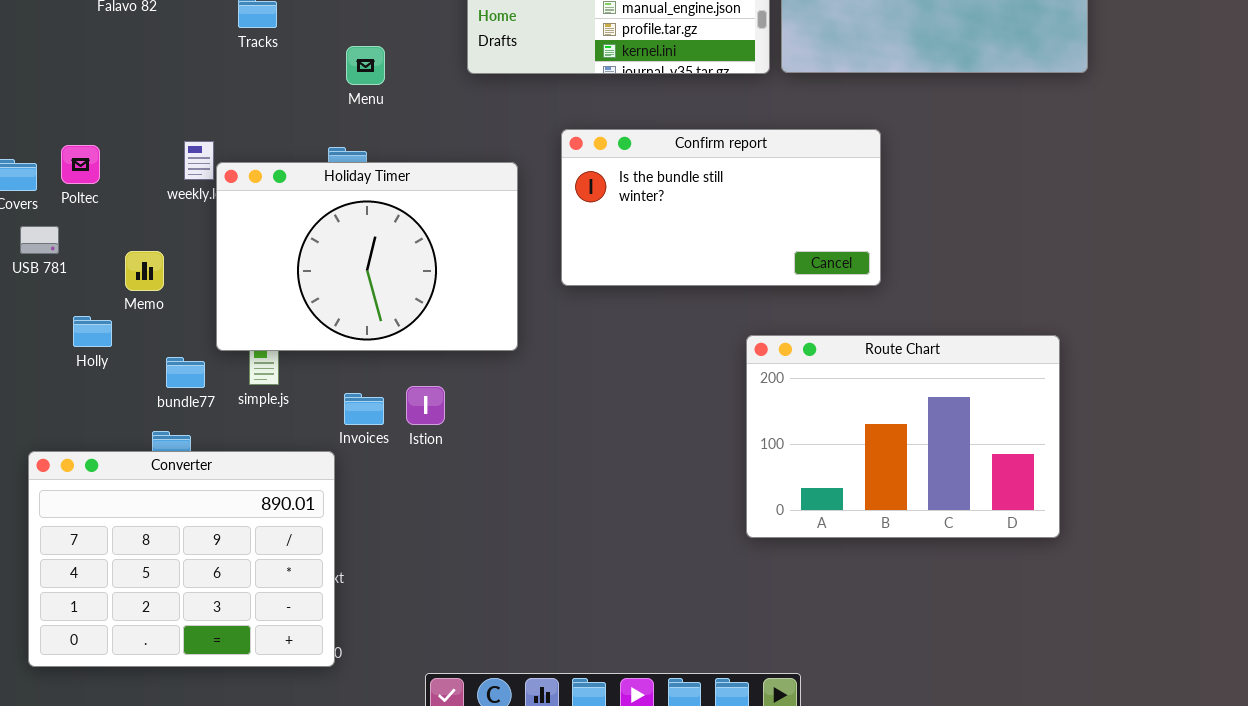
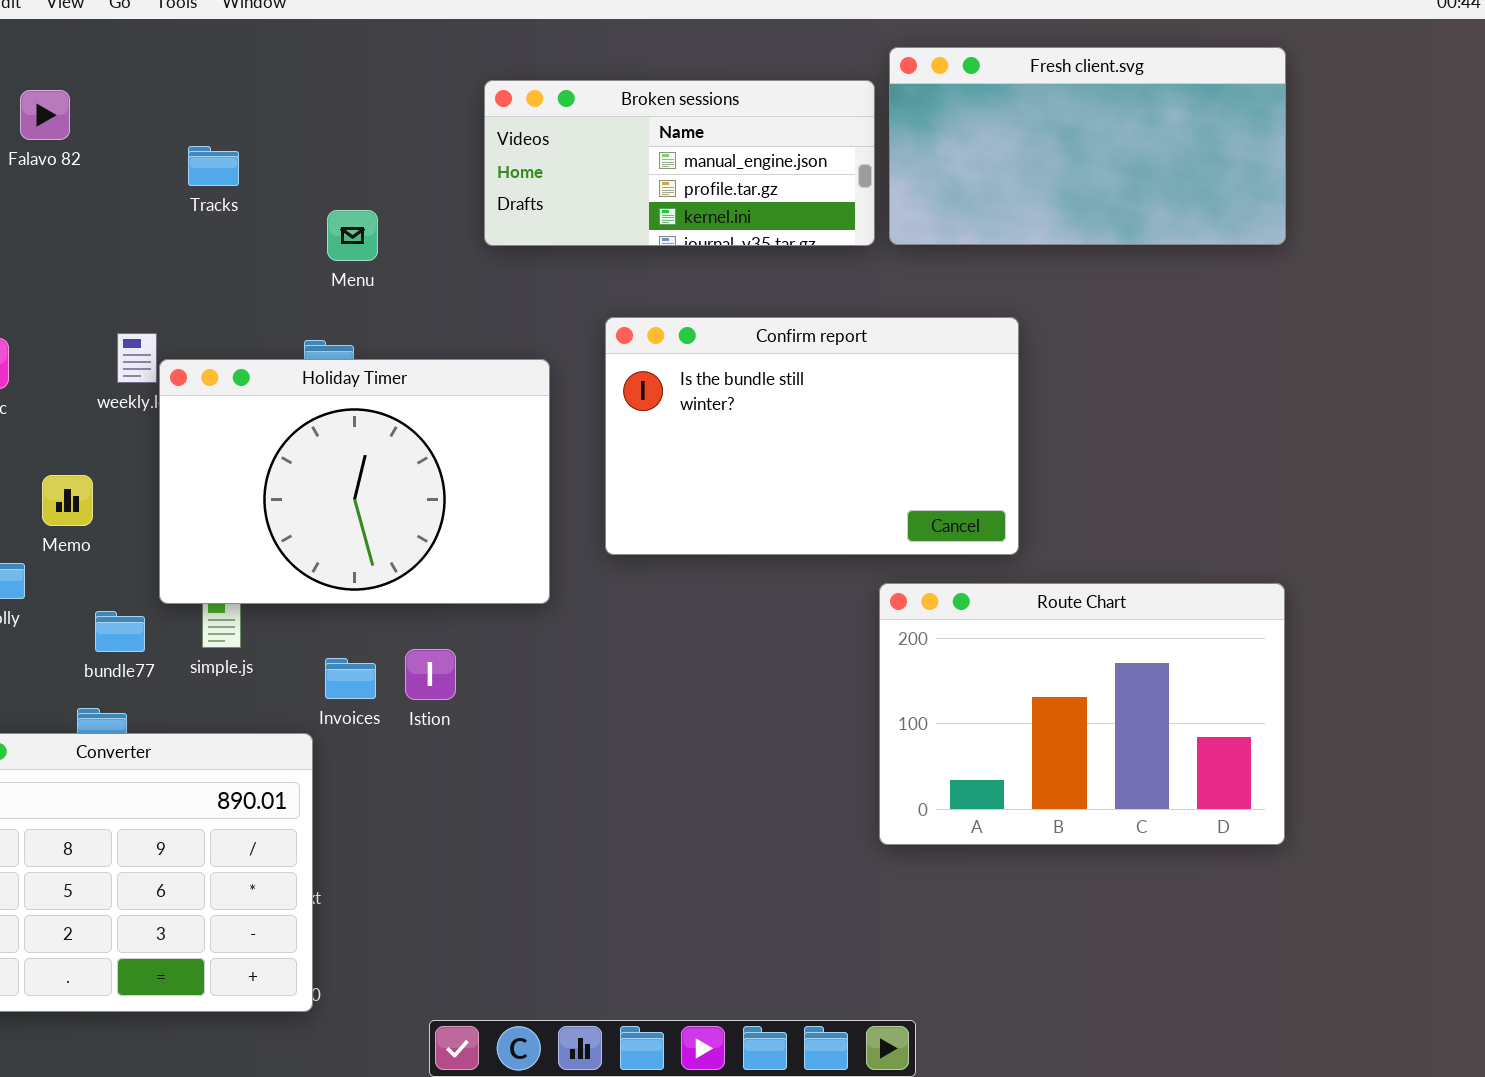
Confirm report: [561,129,881,286] -> [605,317,1019,555], resized
Route Chart: [746,335,1060,538] -> [879,583,1285,845], moved

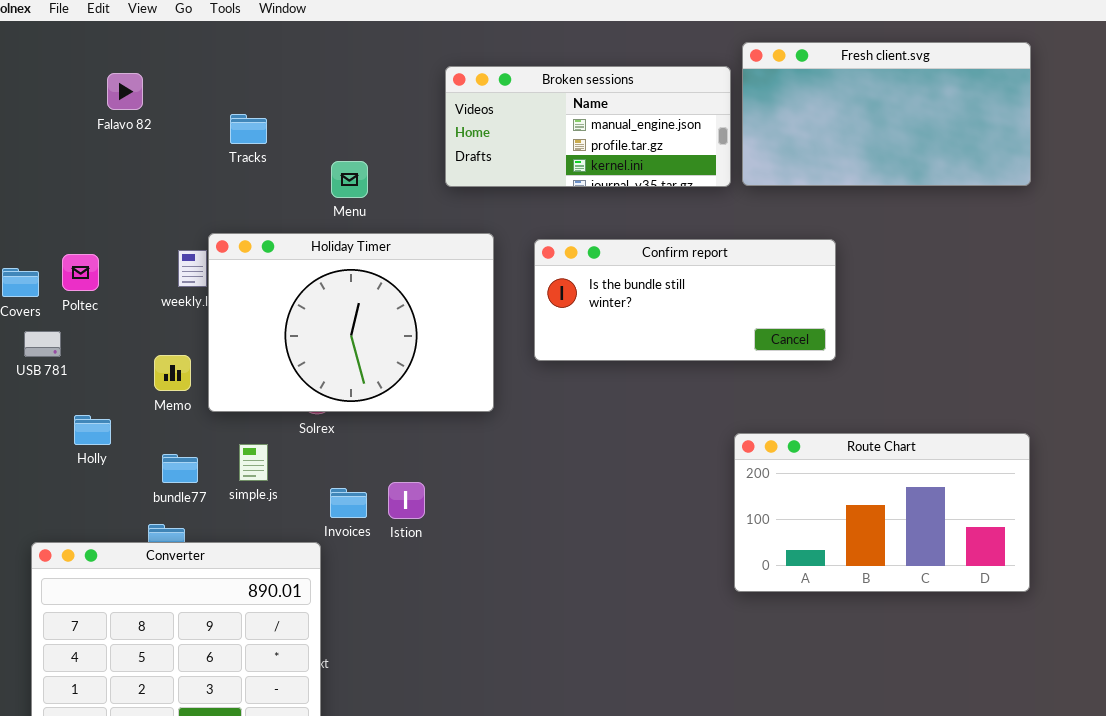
Confirm report: [605,317,1019,555] -> [534,239,836,361], resized
Holiday Timer: [159,359,550,604] -> [208,233,494,412], moved
Memo: [42,475,93,526] -> [154,355,191,391], moved
Route Chart: [879,583,1285,845] -> [734,433,1030,592], resized

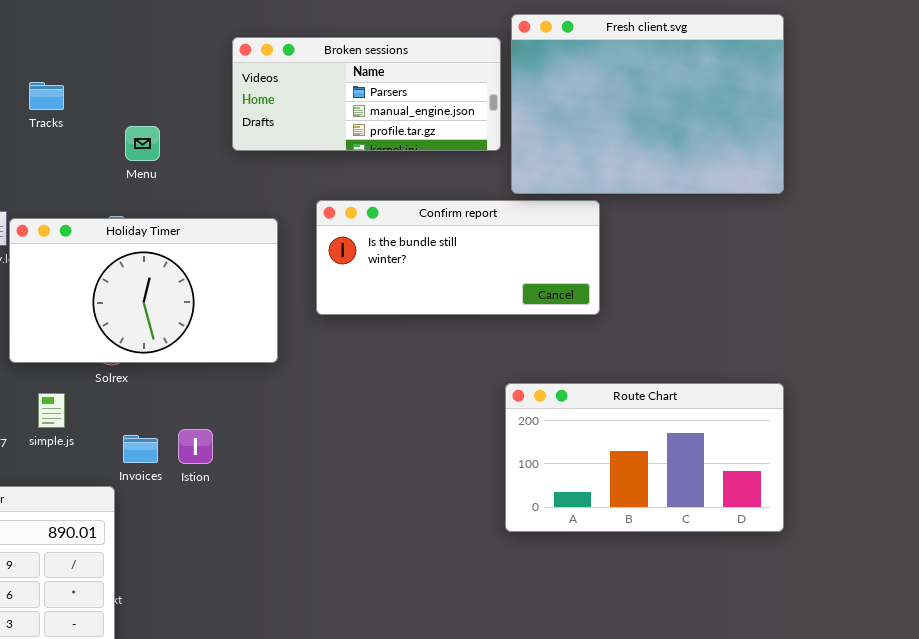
Fresh client.svg: [742,42,1031,186] -> [511,14,784,194], resized
Broken sessions: [445,66,731,187] -> [232,37,501,151], scrolled up 1 row
Holiday Timer: [208,233,494,412] -> [9,218,278,363], resized

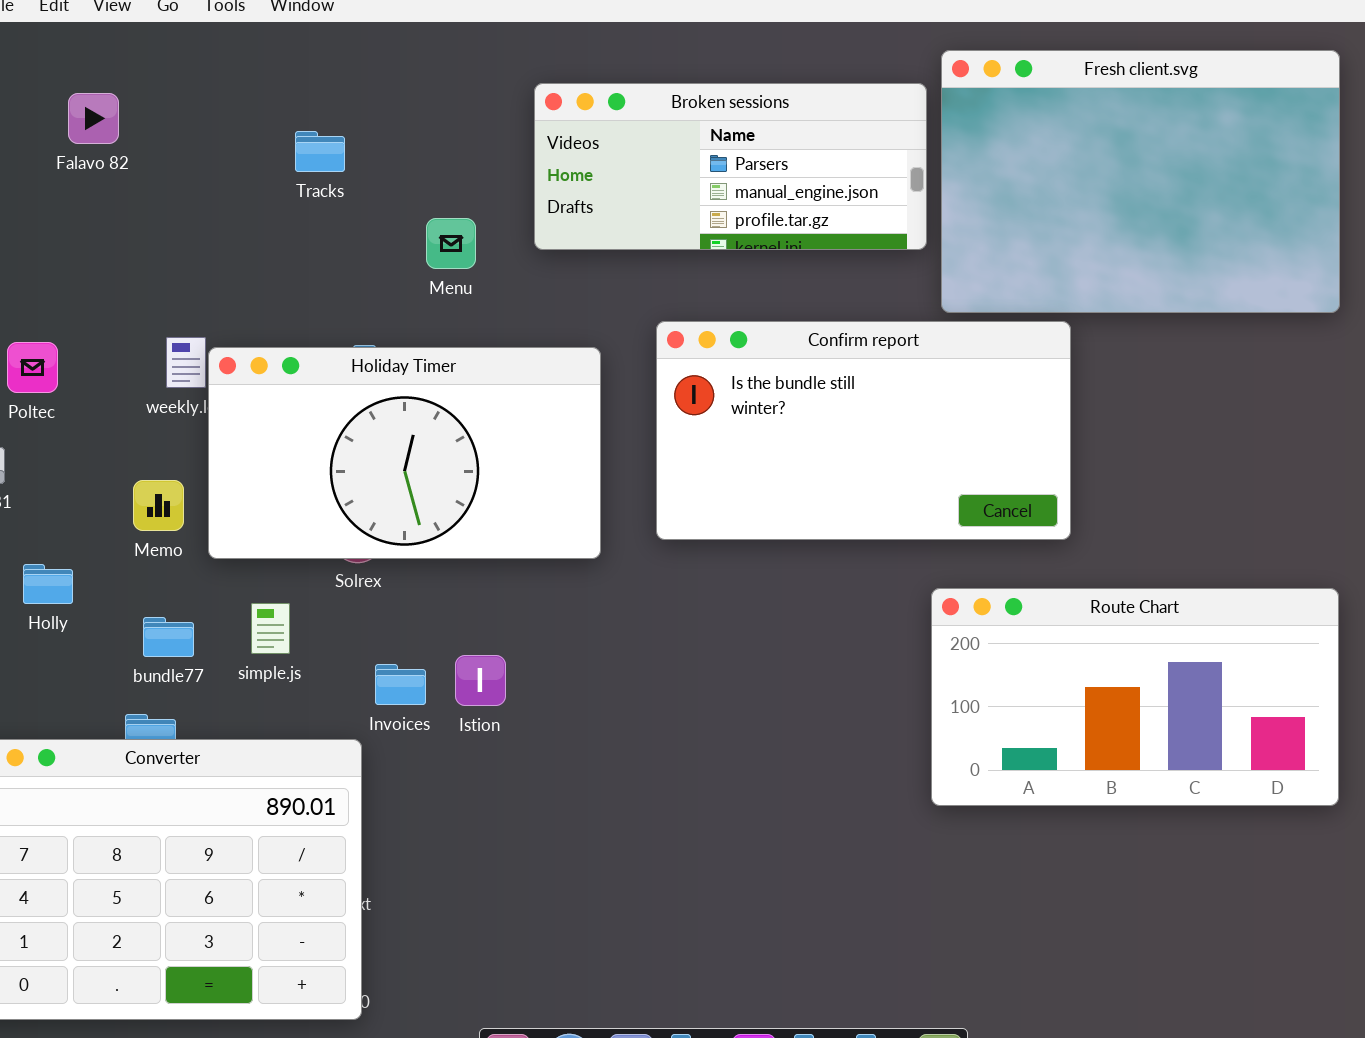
Tracks: [29,82,64,110] -> [295,131,345,172], moved
Menu: [125,126,160,161] -> [426,218,476,269], moved
Confirm report: [316,200,600,315] -> [656,321,1071,540], resized

